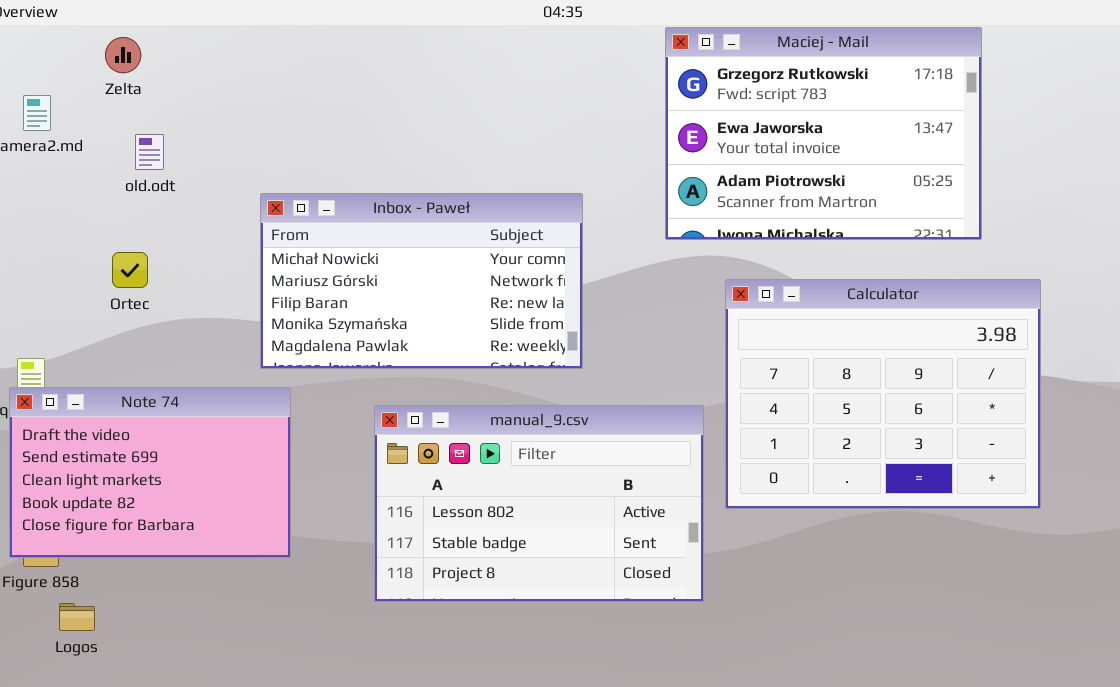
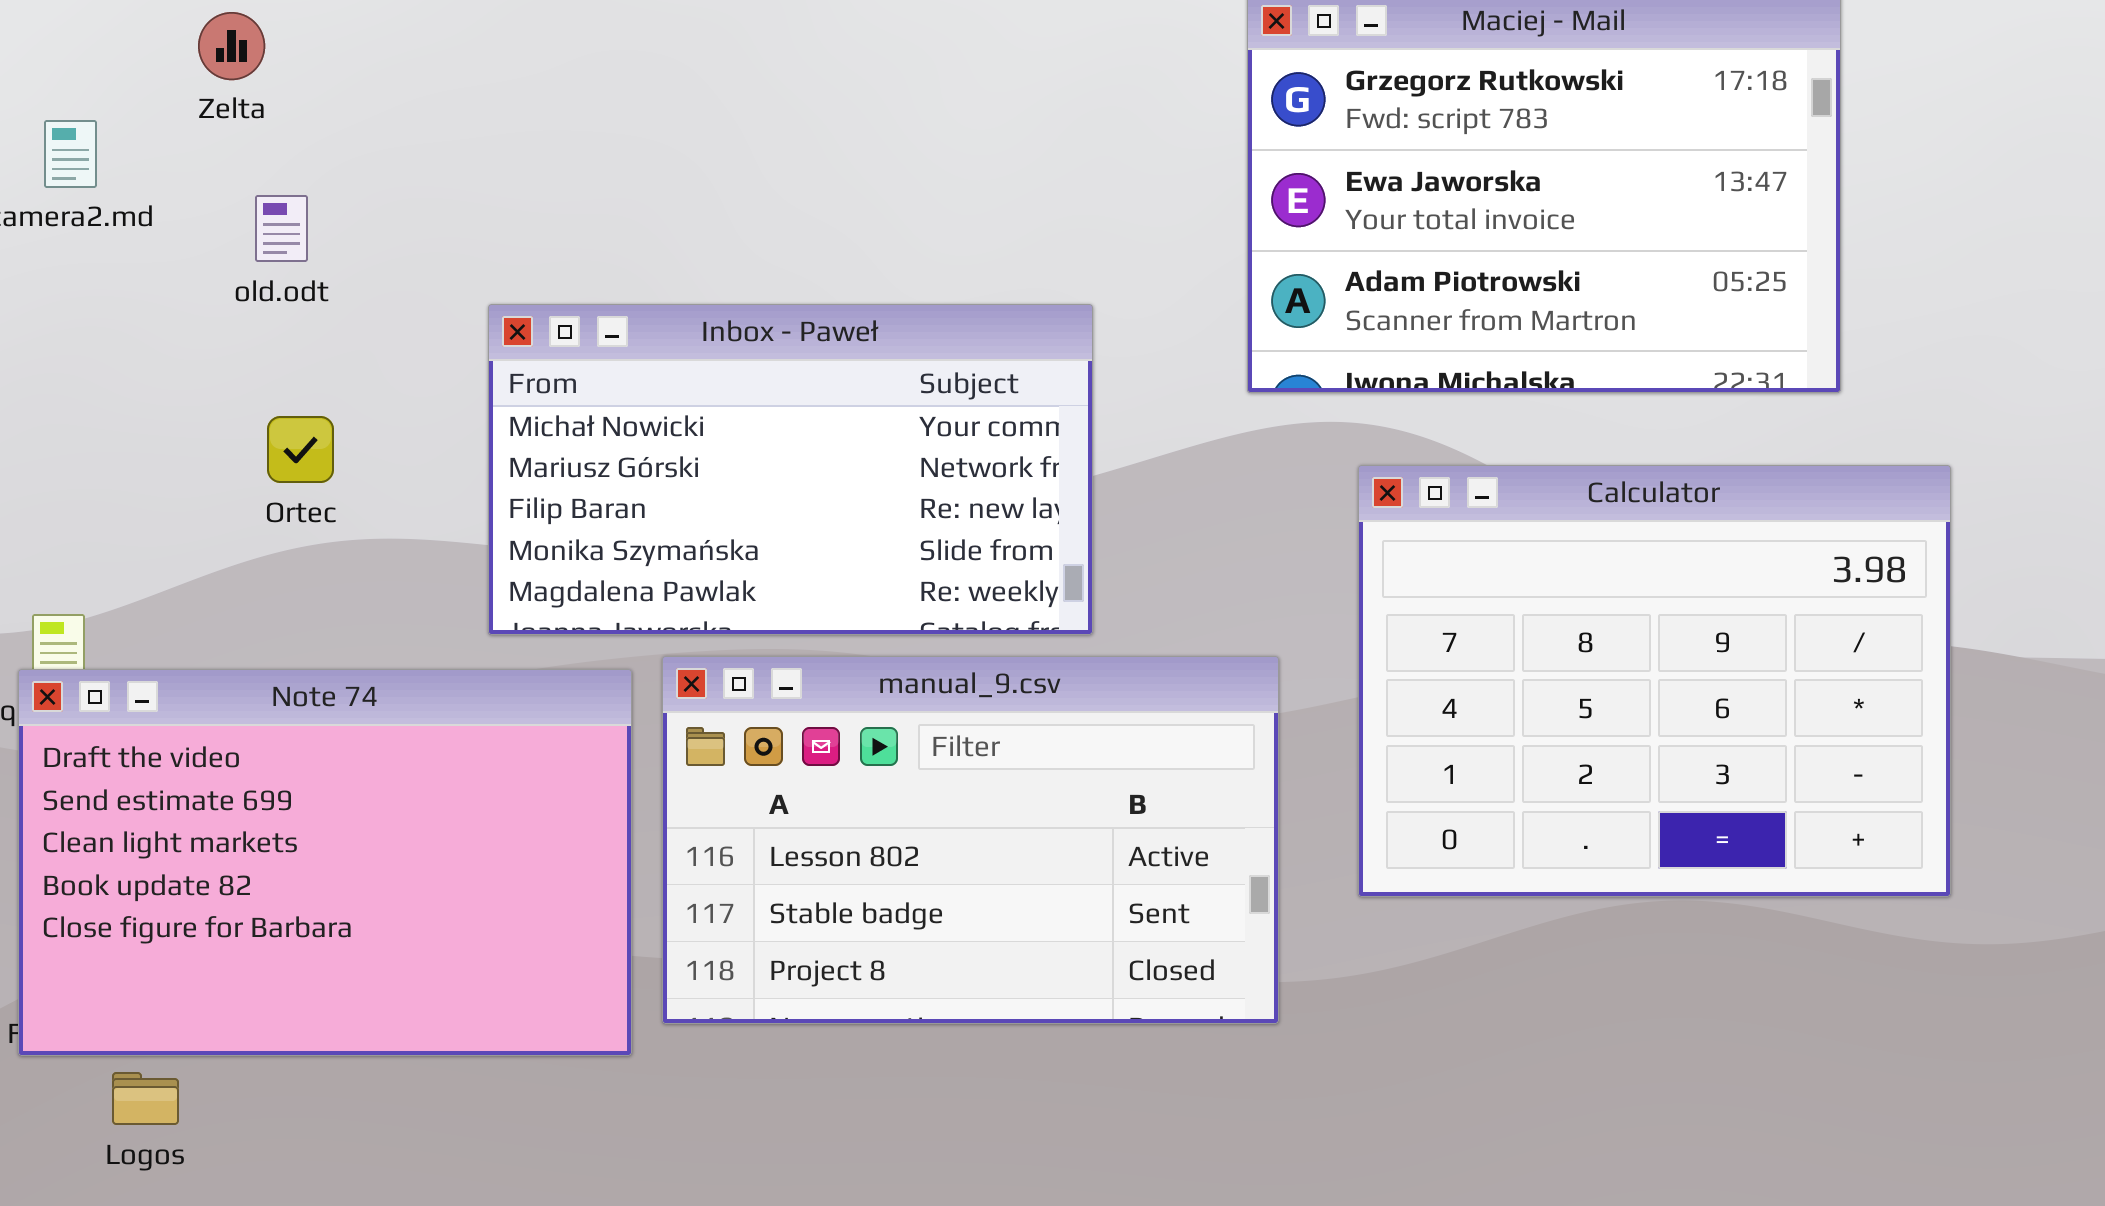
Ortec: [112,252,148,288] -> [267,416,334,483], moved
Note 74: [9,387,291,558] -> [18,669,632,1056], resized
manual_9.csv: [374,405,704,602] -> [662,656,1279,1024], moved

